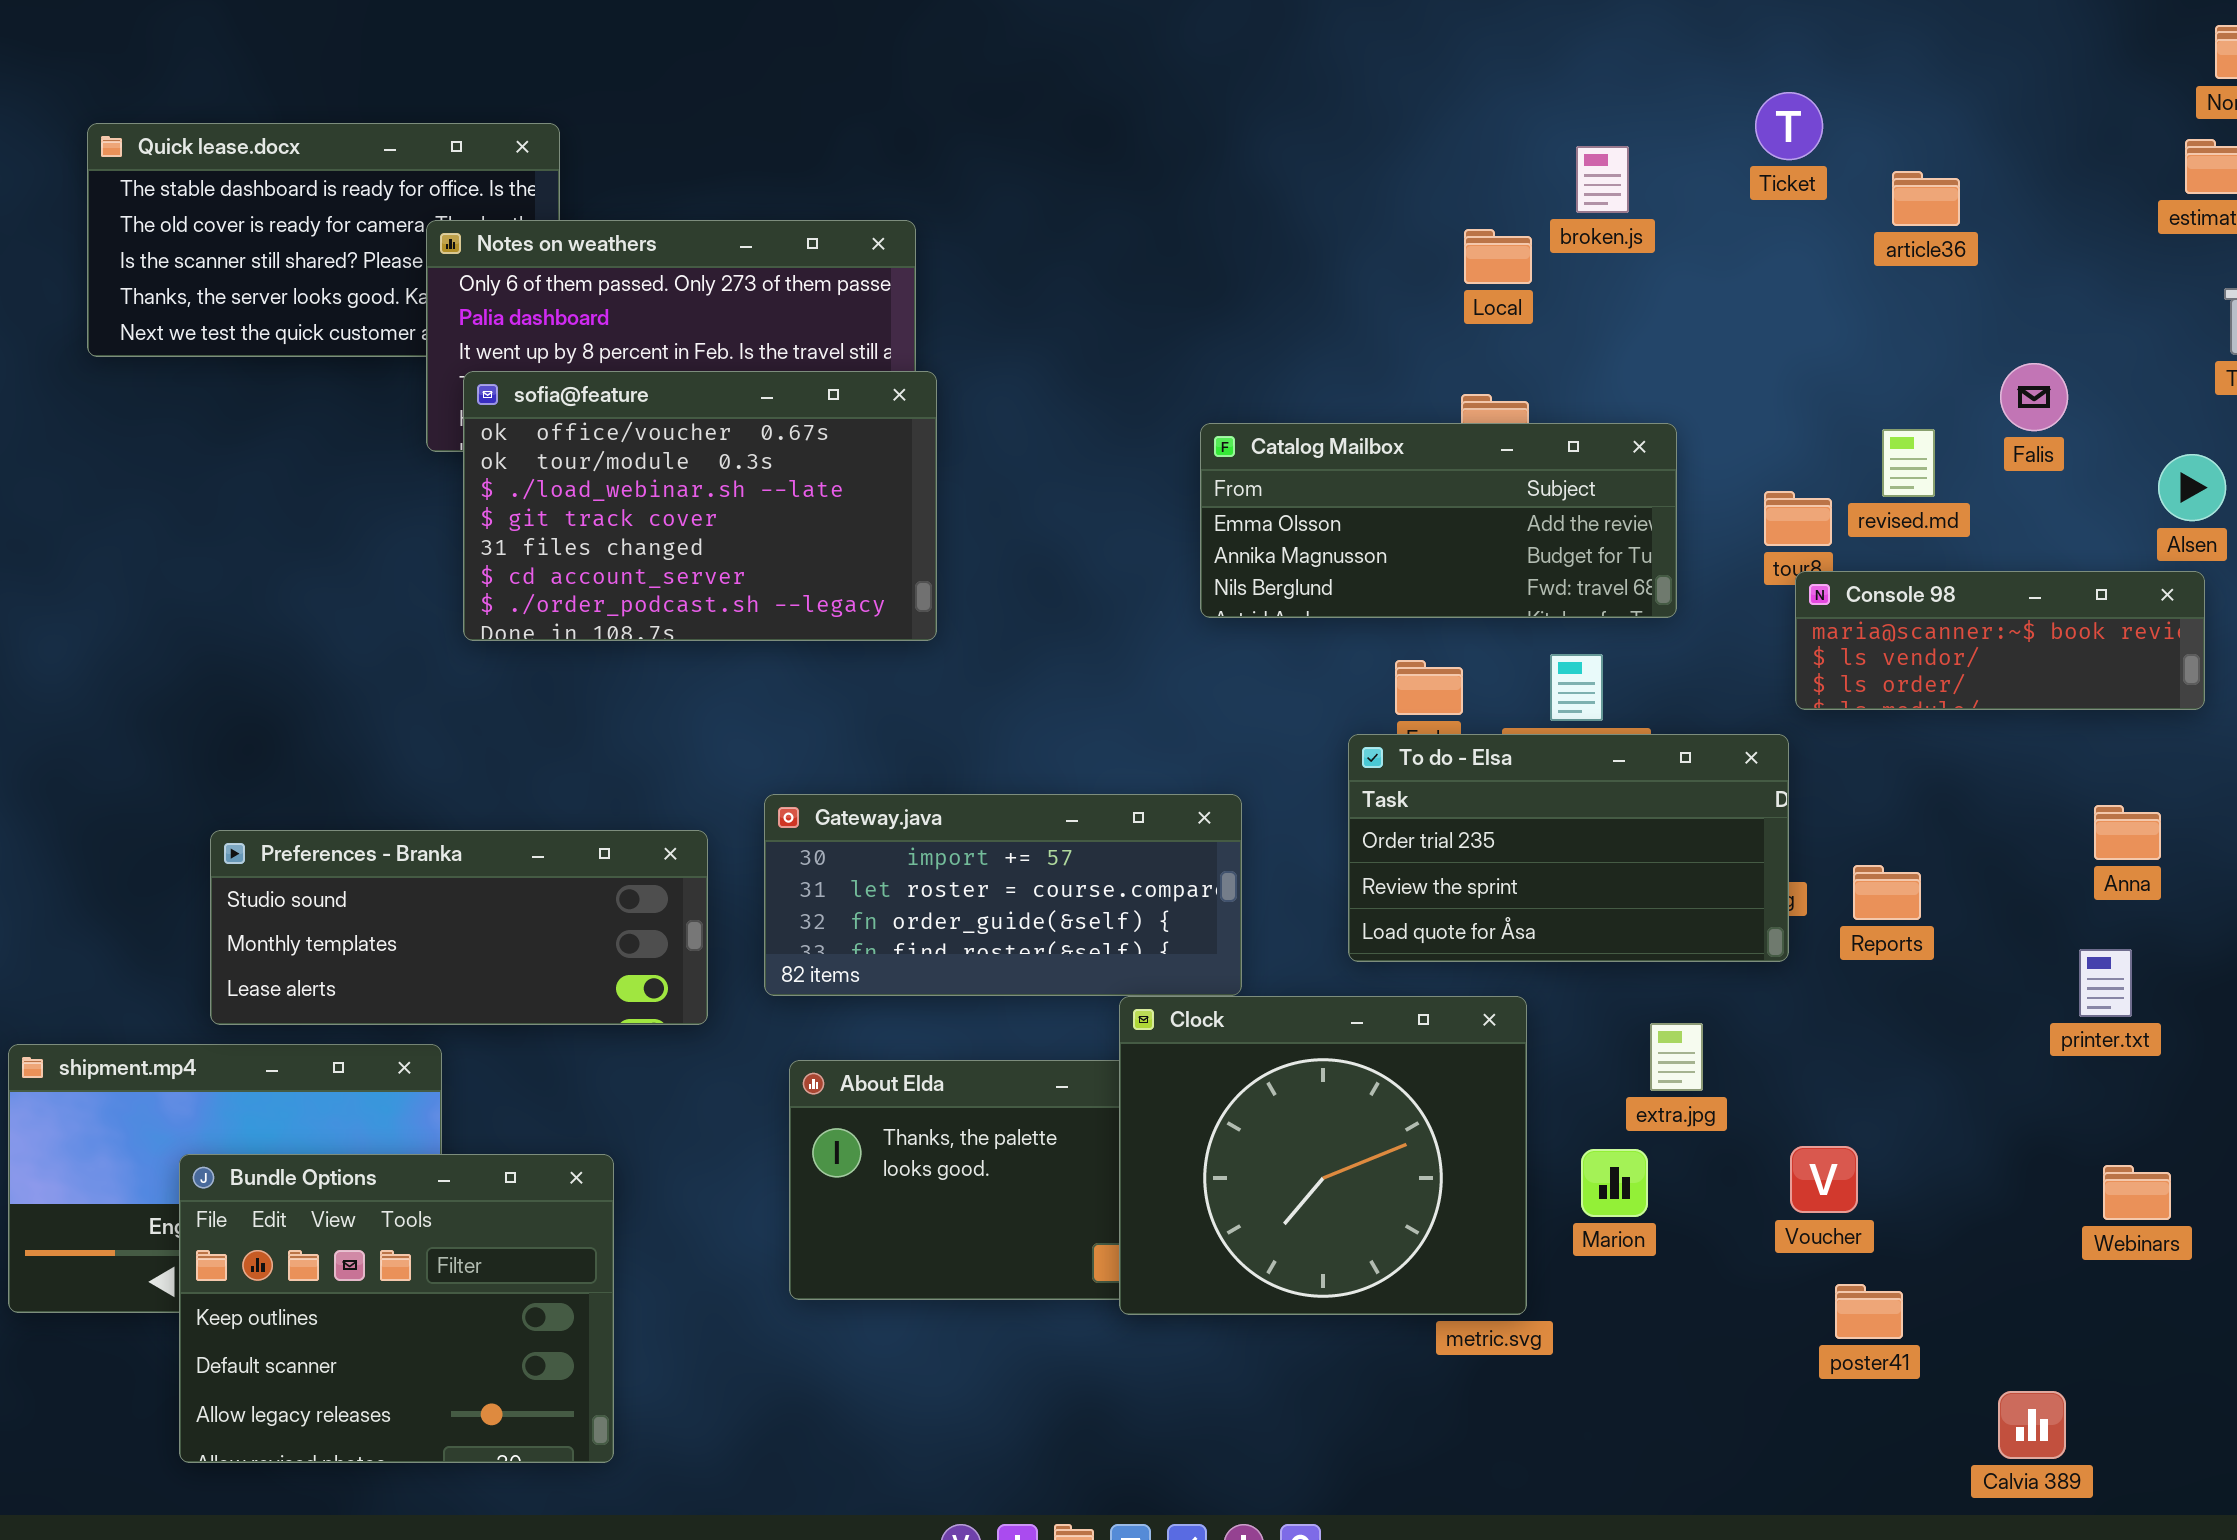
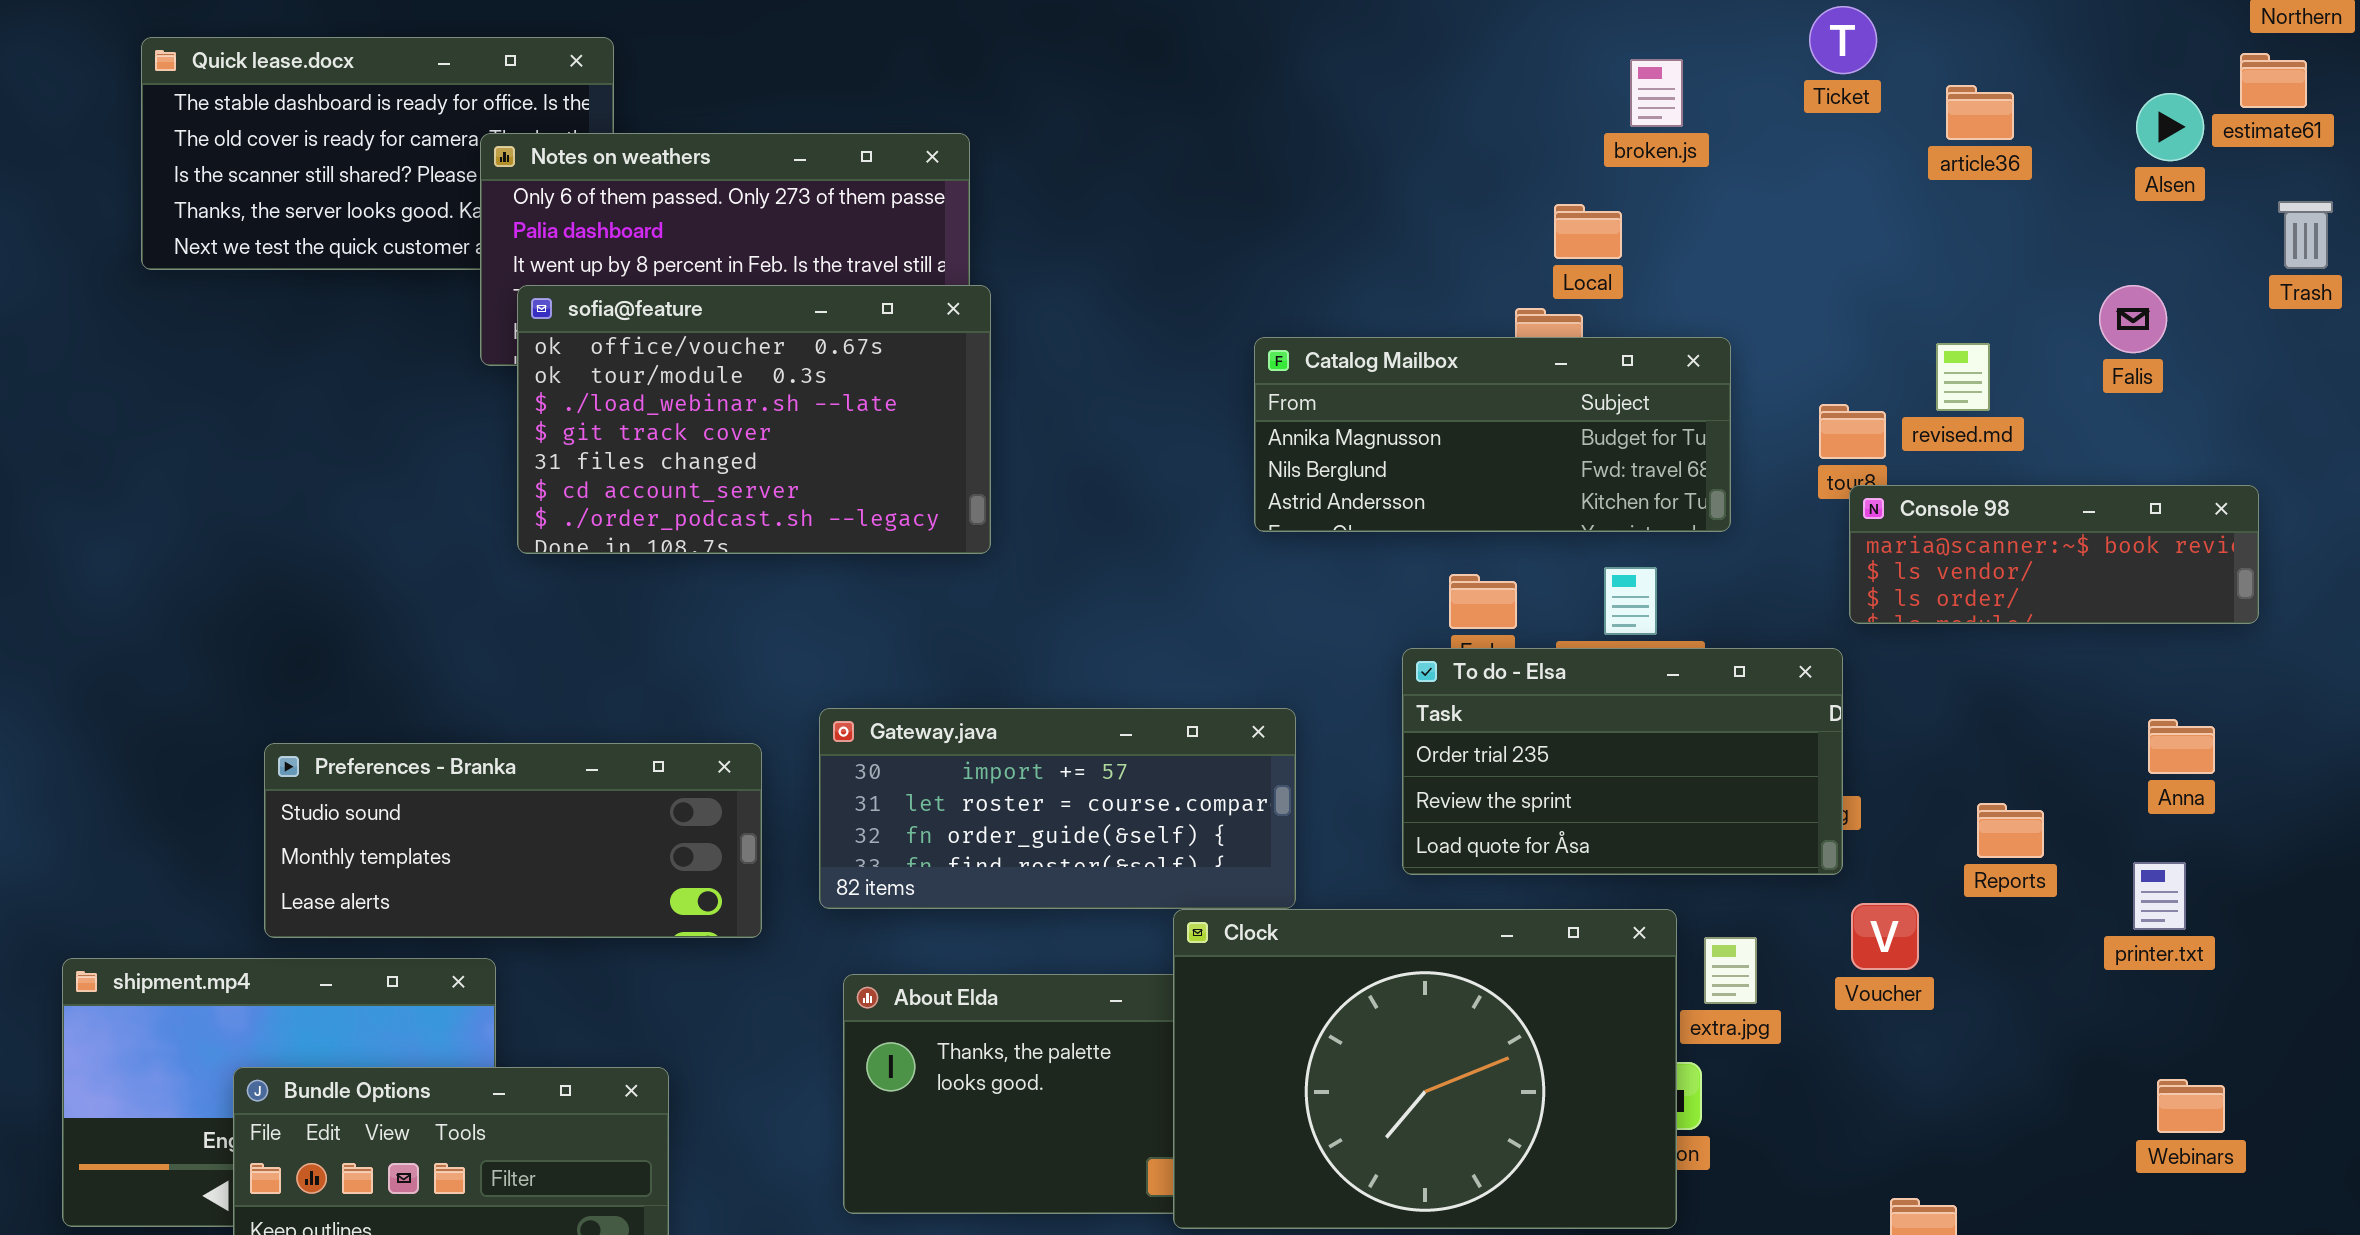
Local: [1464,229,1532,284] -> [1554,204,1622,259], moved
Falis: [2000,363,2068,431] -> [2099,285,2167,353], moved
Catalog Mailbox: [1200,423,1677,618] -> [1254,337,1731,532], scrolled down 1 row
Alsen: [2158,454,2226,521] -> [2136,93,2204,161], moved
Reports: [1853,865,1921,920] -> [1977,803,2044,858], moved
Clock: [1119,996,1527,1315] -> [1173,909,1677,1229], resized
Voucher: [1790,1146,1858,1213] -> [1851,903,1919,970], moved

